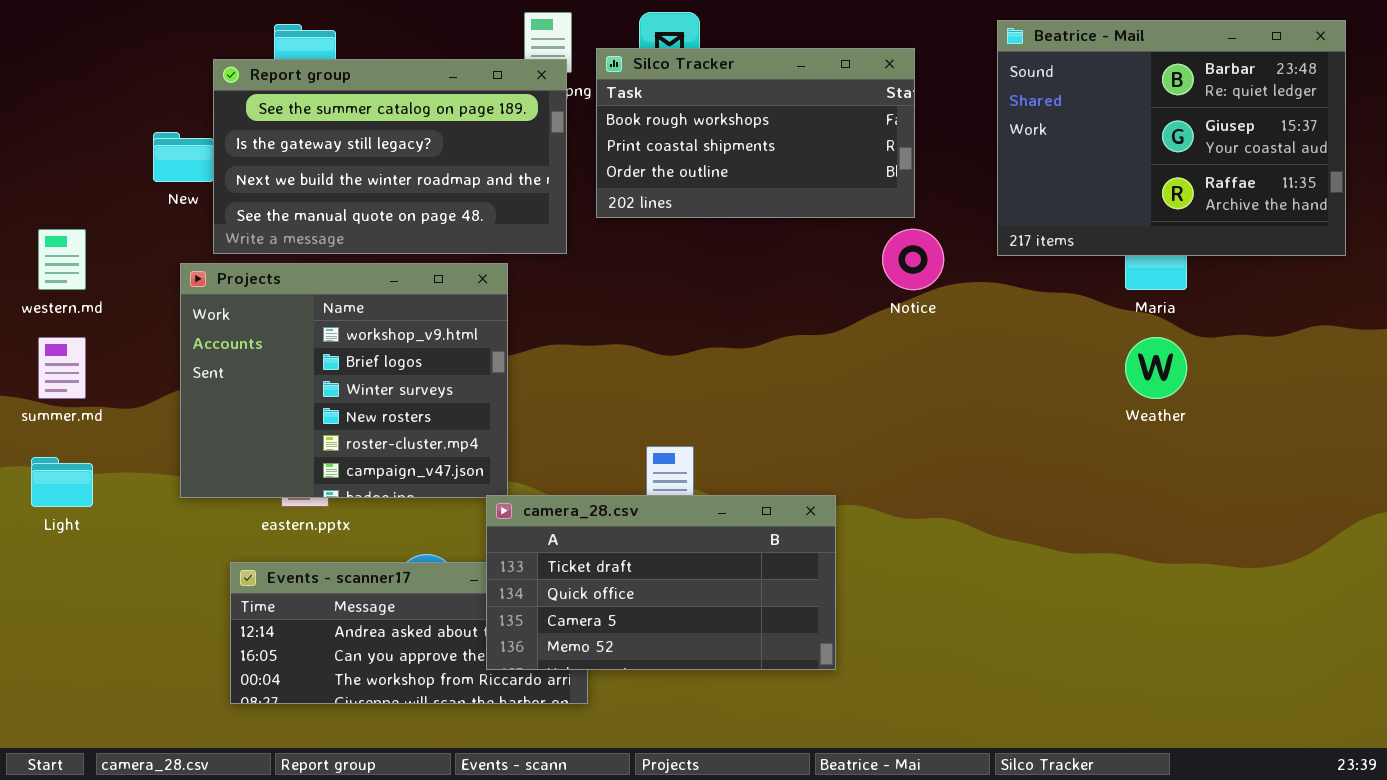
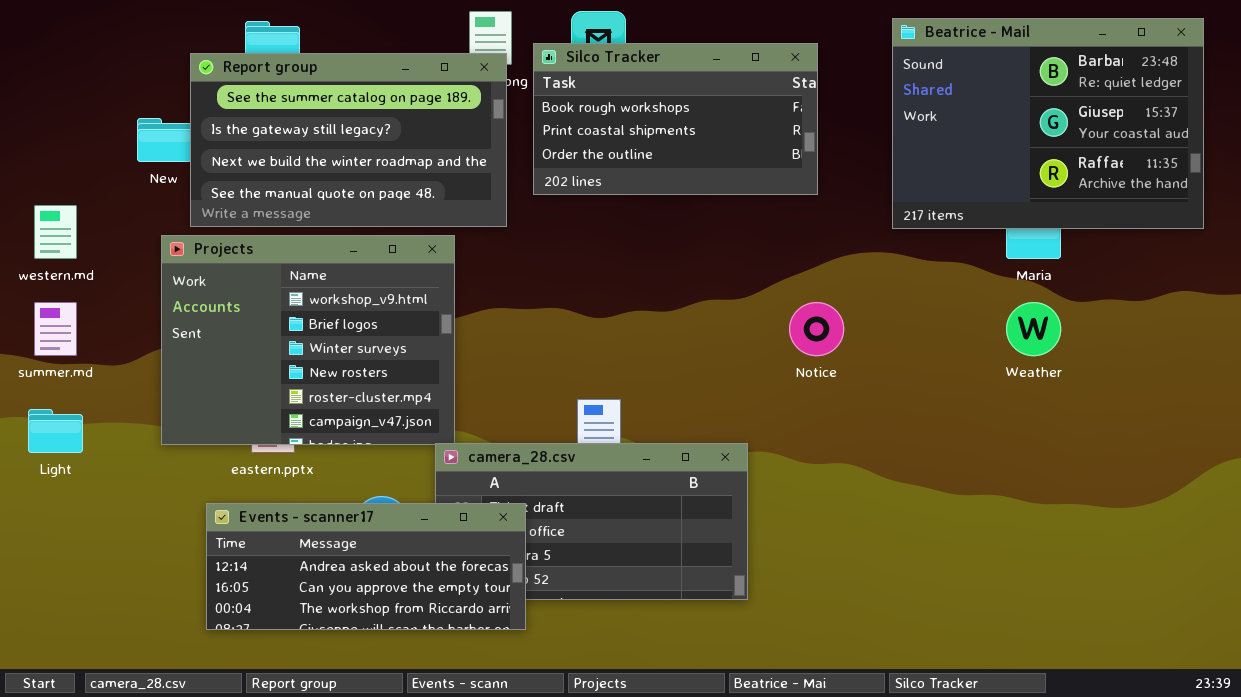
Notice: [882,229,944,290] -> [789,302,844,356], moved
Events - scanner17: [230,562,588,704] -> [206,503,526,630], raised

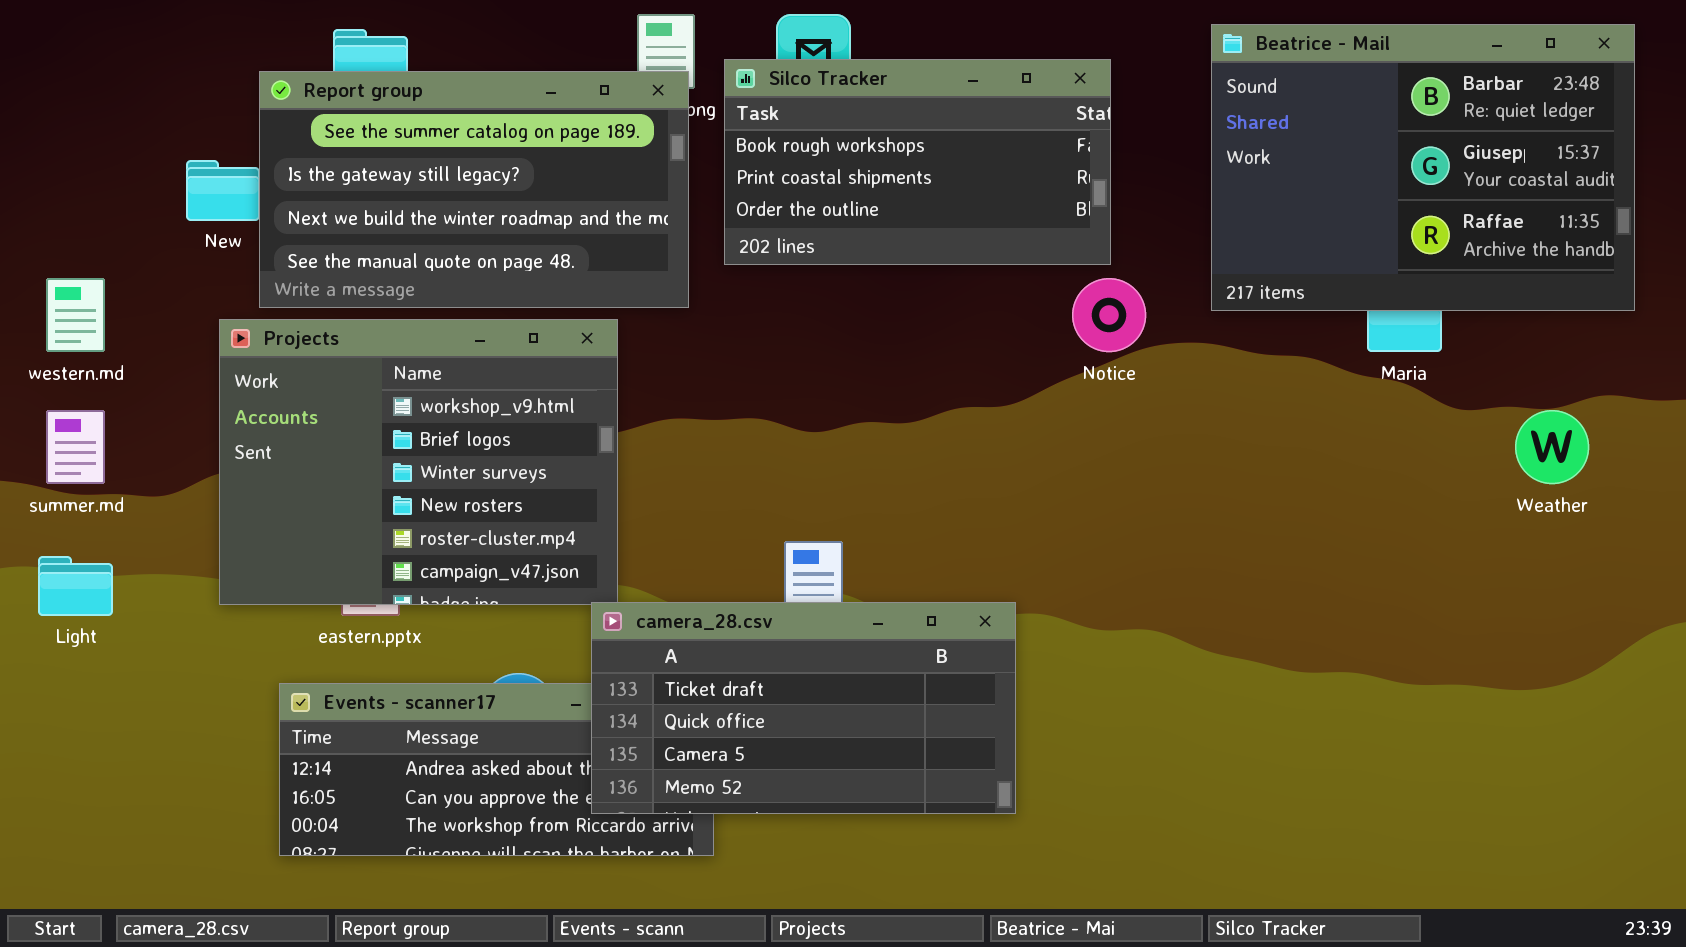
Notice: [789,302,844,356] -> [1072,278,1146,352], moved
Weather: [1006,302,1061,356] -> [1515,410,1589,484], moved
camera_28.csv: [435,443,748,600] -> [591,602,1016,814], raised

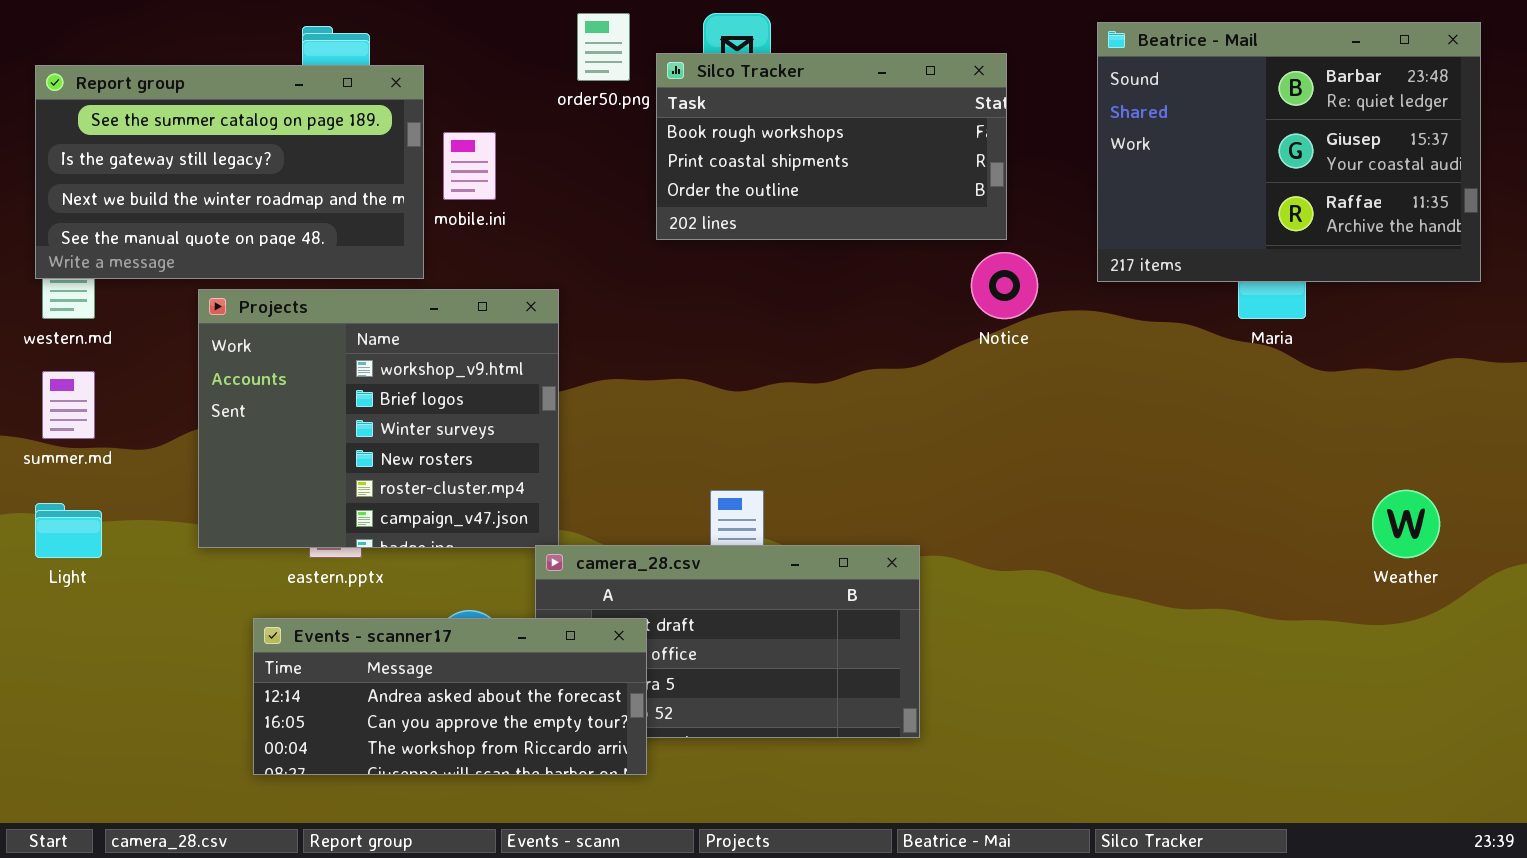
Report group: [259,71,689,308] -> [35,65,424,279], moved
Weather: [1515,410,1589,484] -> [1372,490,1440,558], moved
Events - scanner17: [279,683,714,856] -> [253,618,647,775], raised

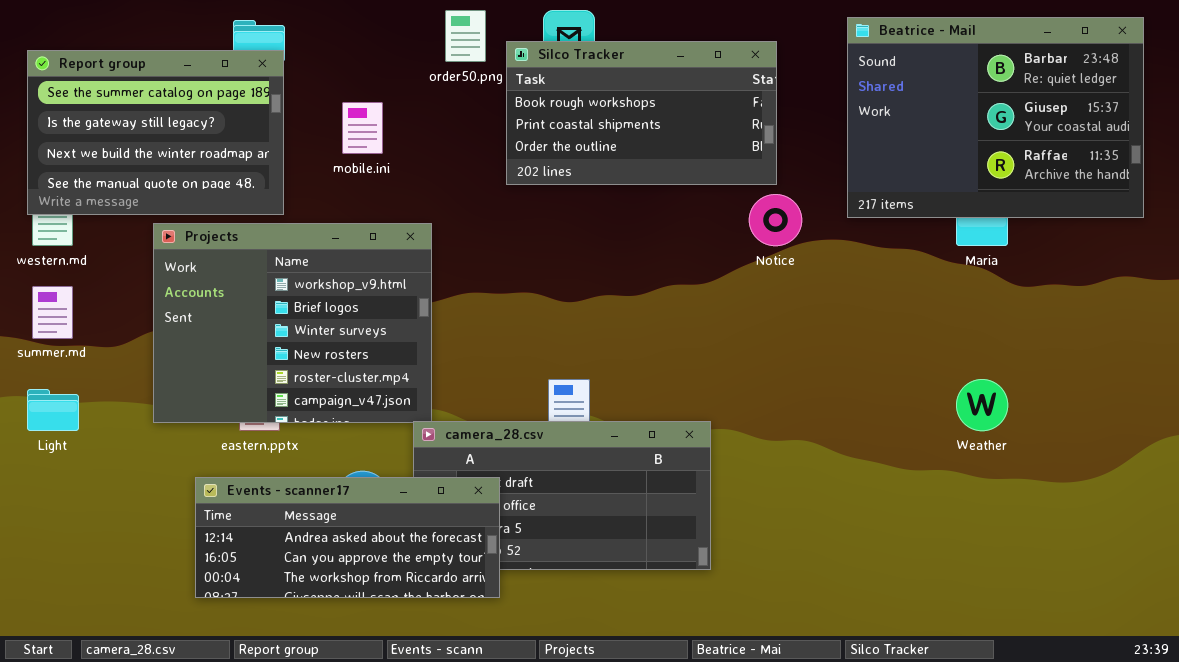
Report group: [35,65,424,279] -> [27,50,284,215], resized
Weather: [1372,490,1440,558] -> [956,379,1008,431], moved

